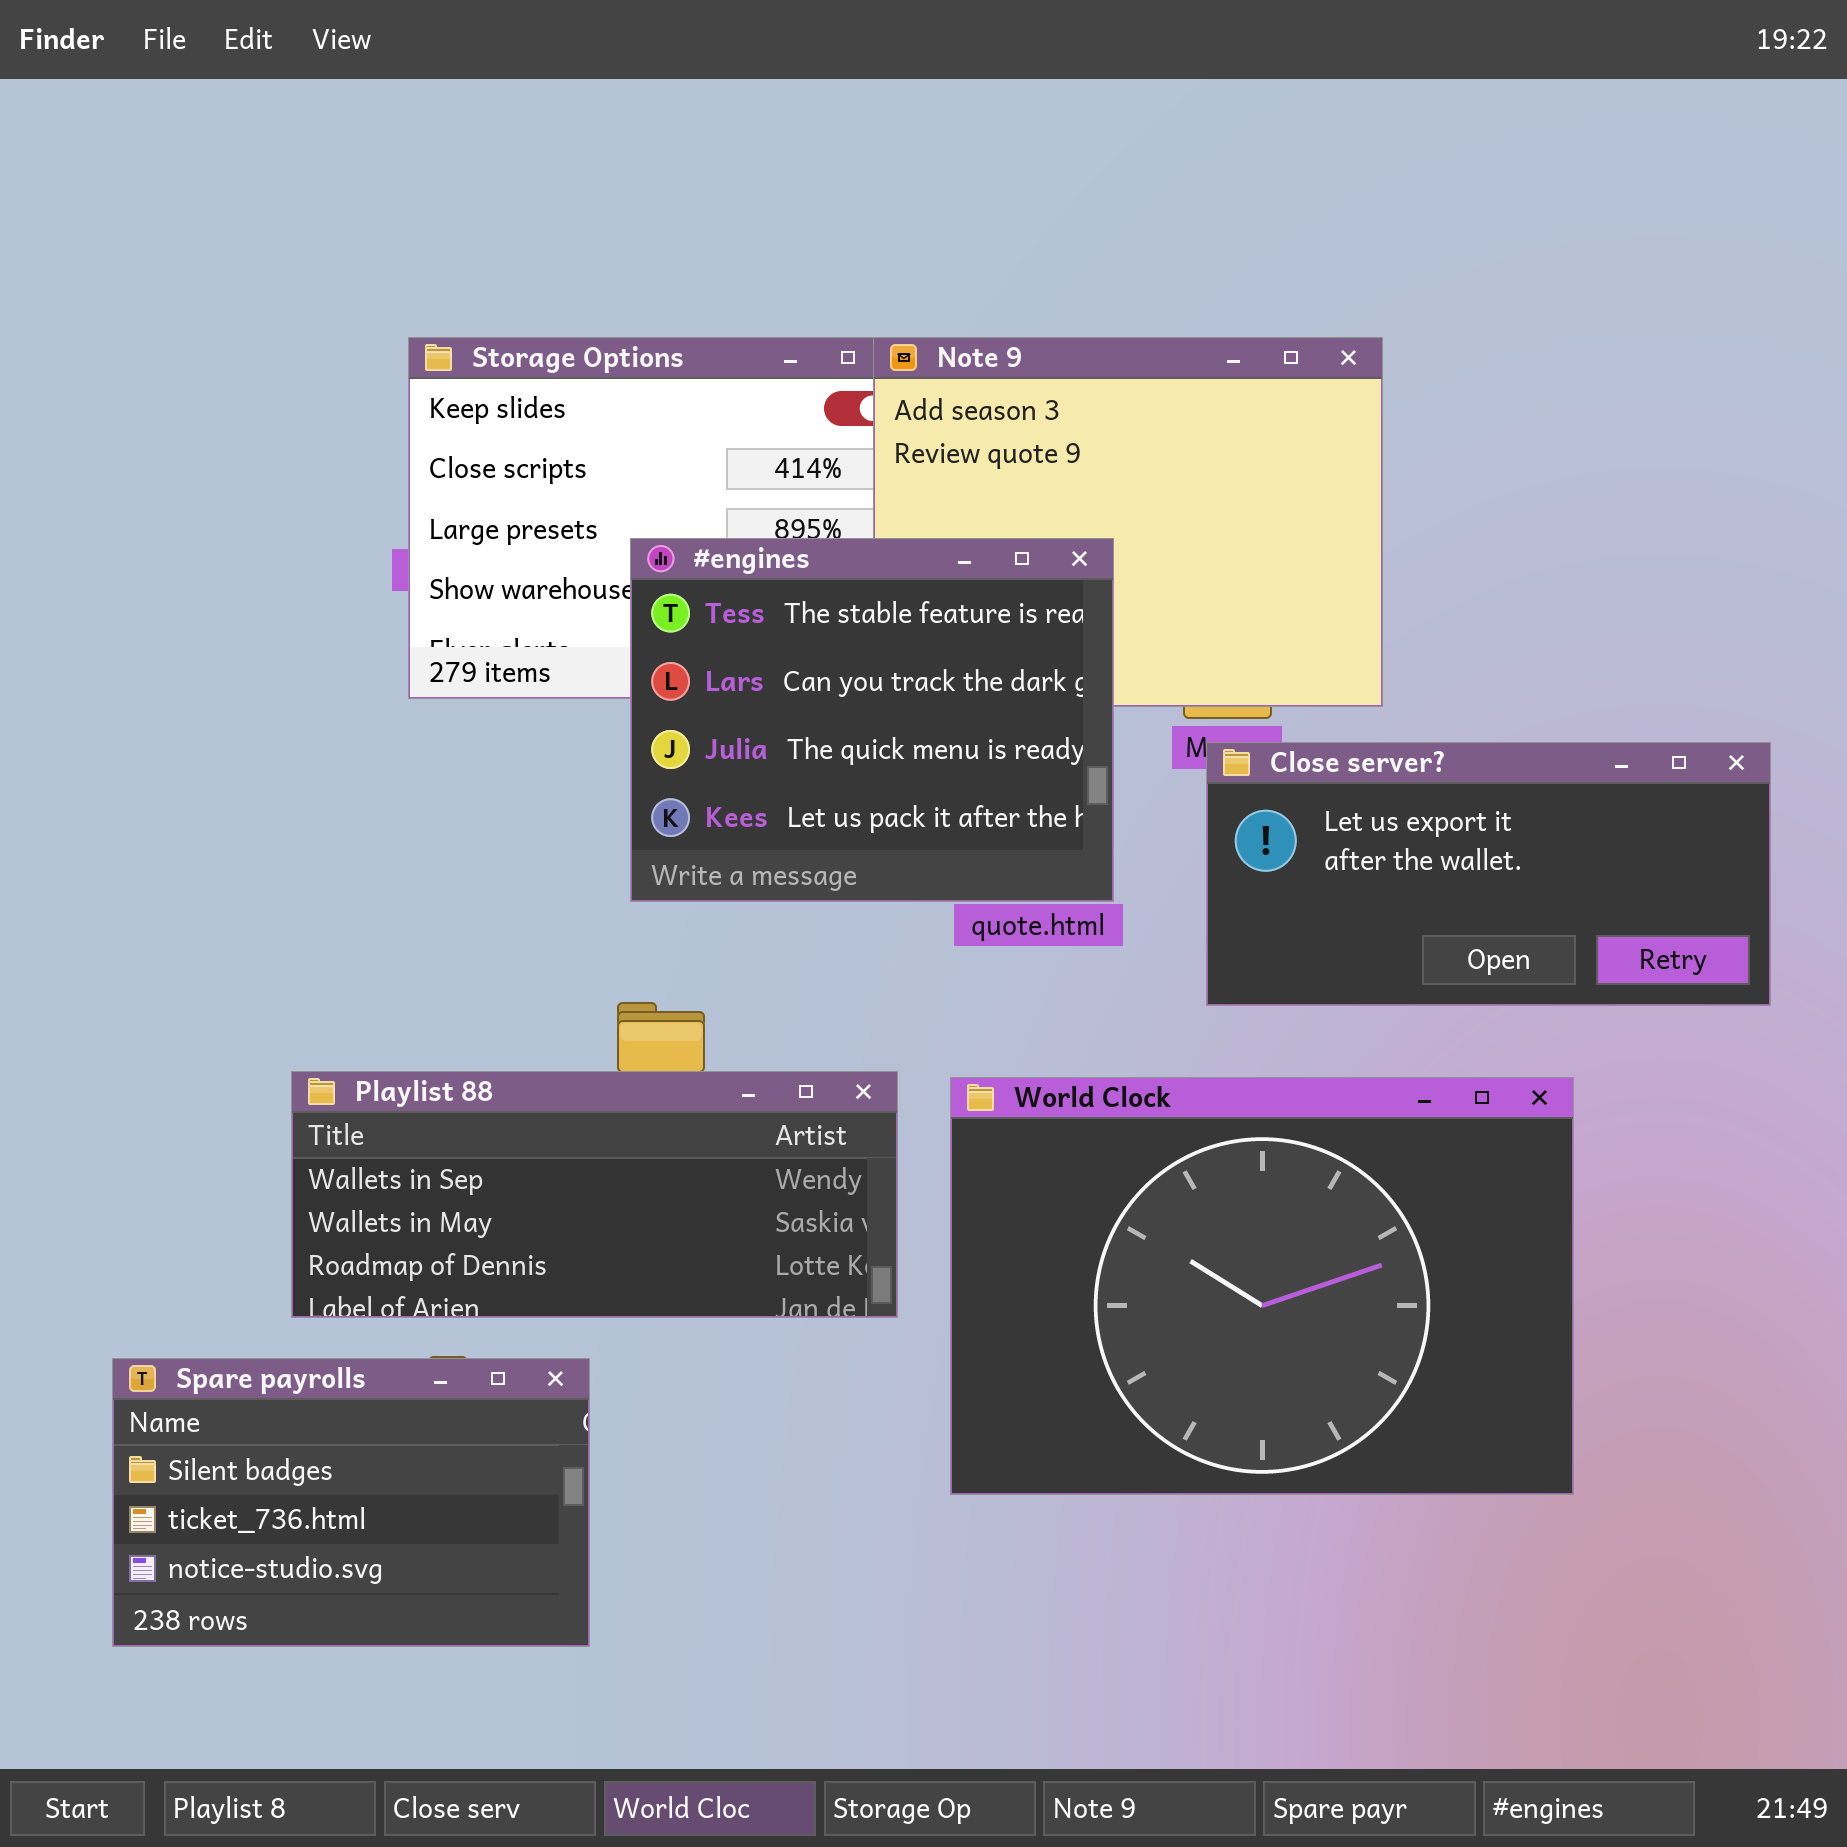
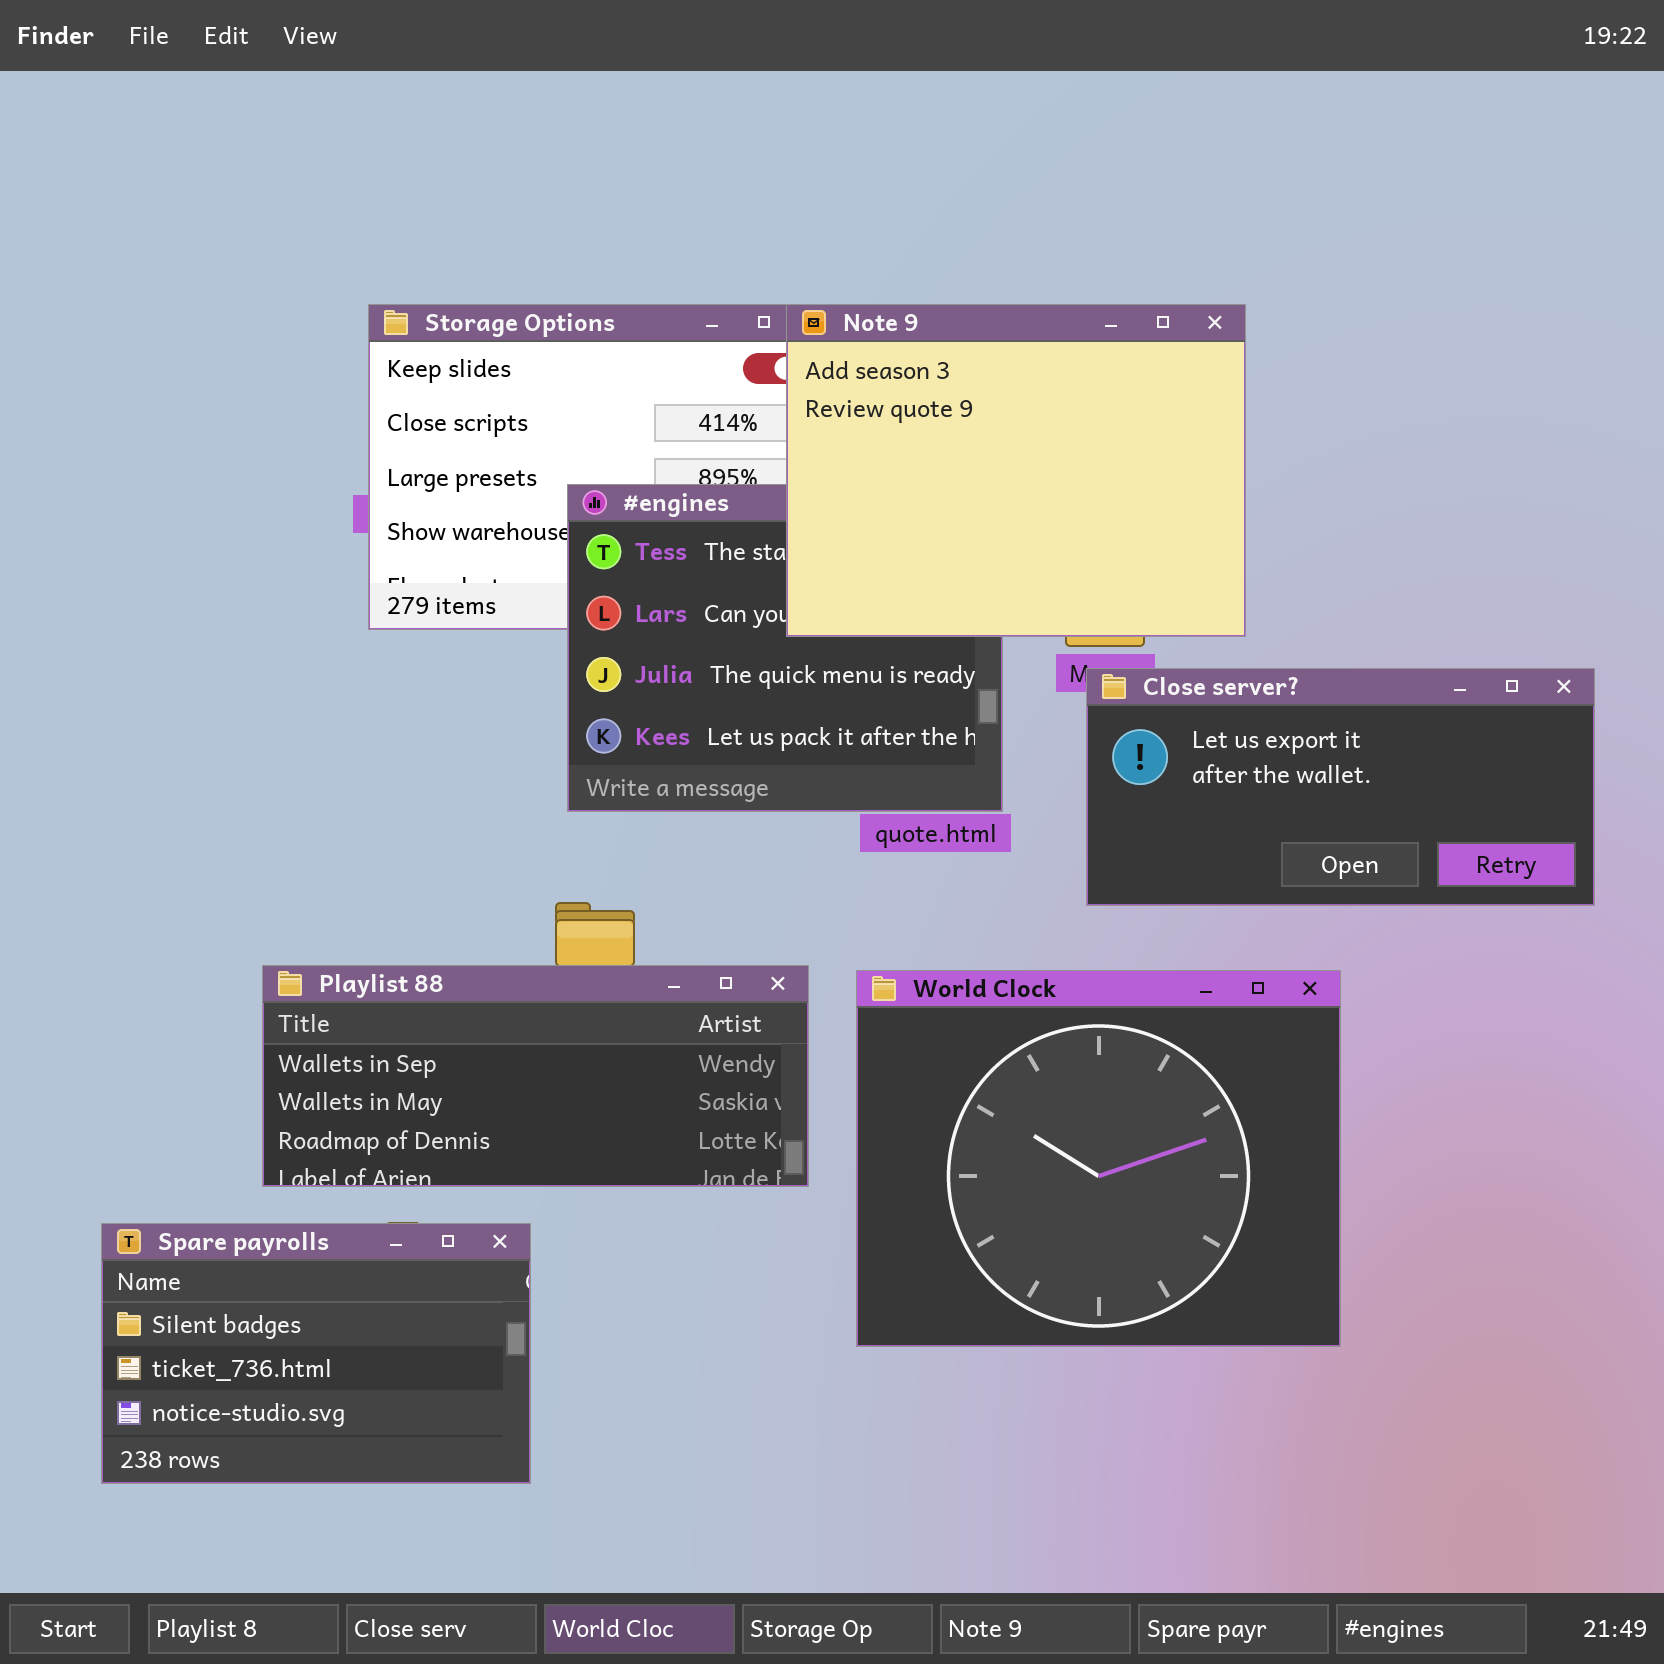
Note 9: [873,337,1383,707] -> [786,304,1246,637], raised
World Clock: [950,1077,1574,1495] -> [856,970,1341,1347], resized

